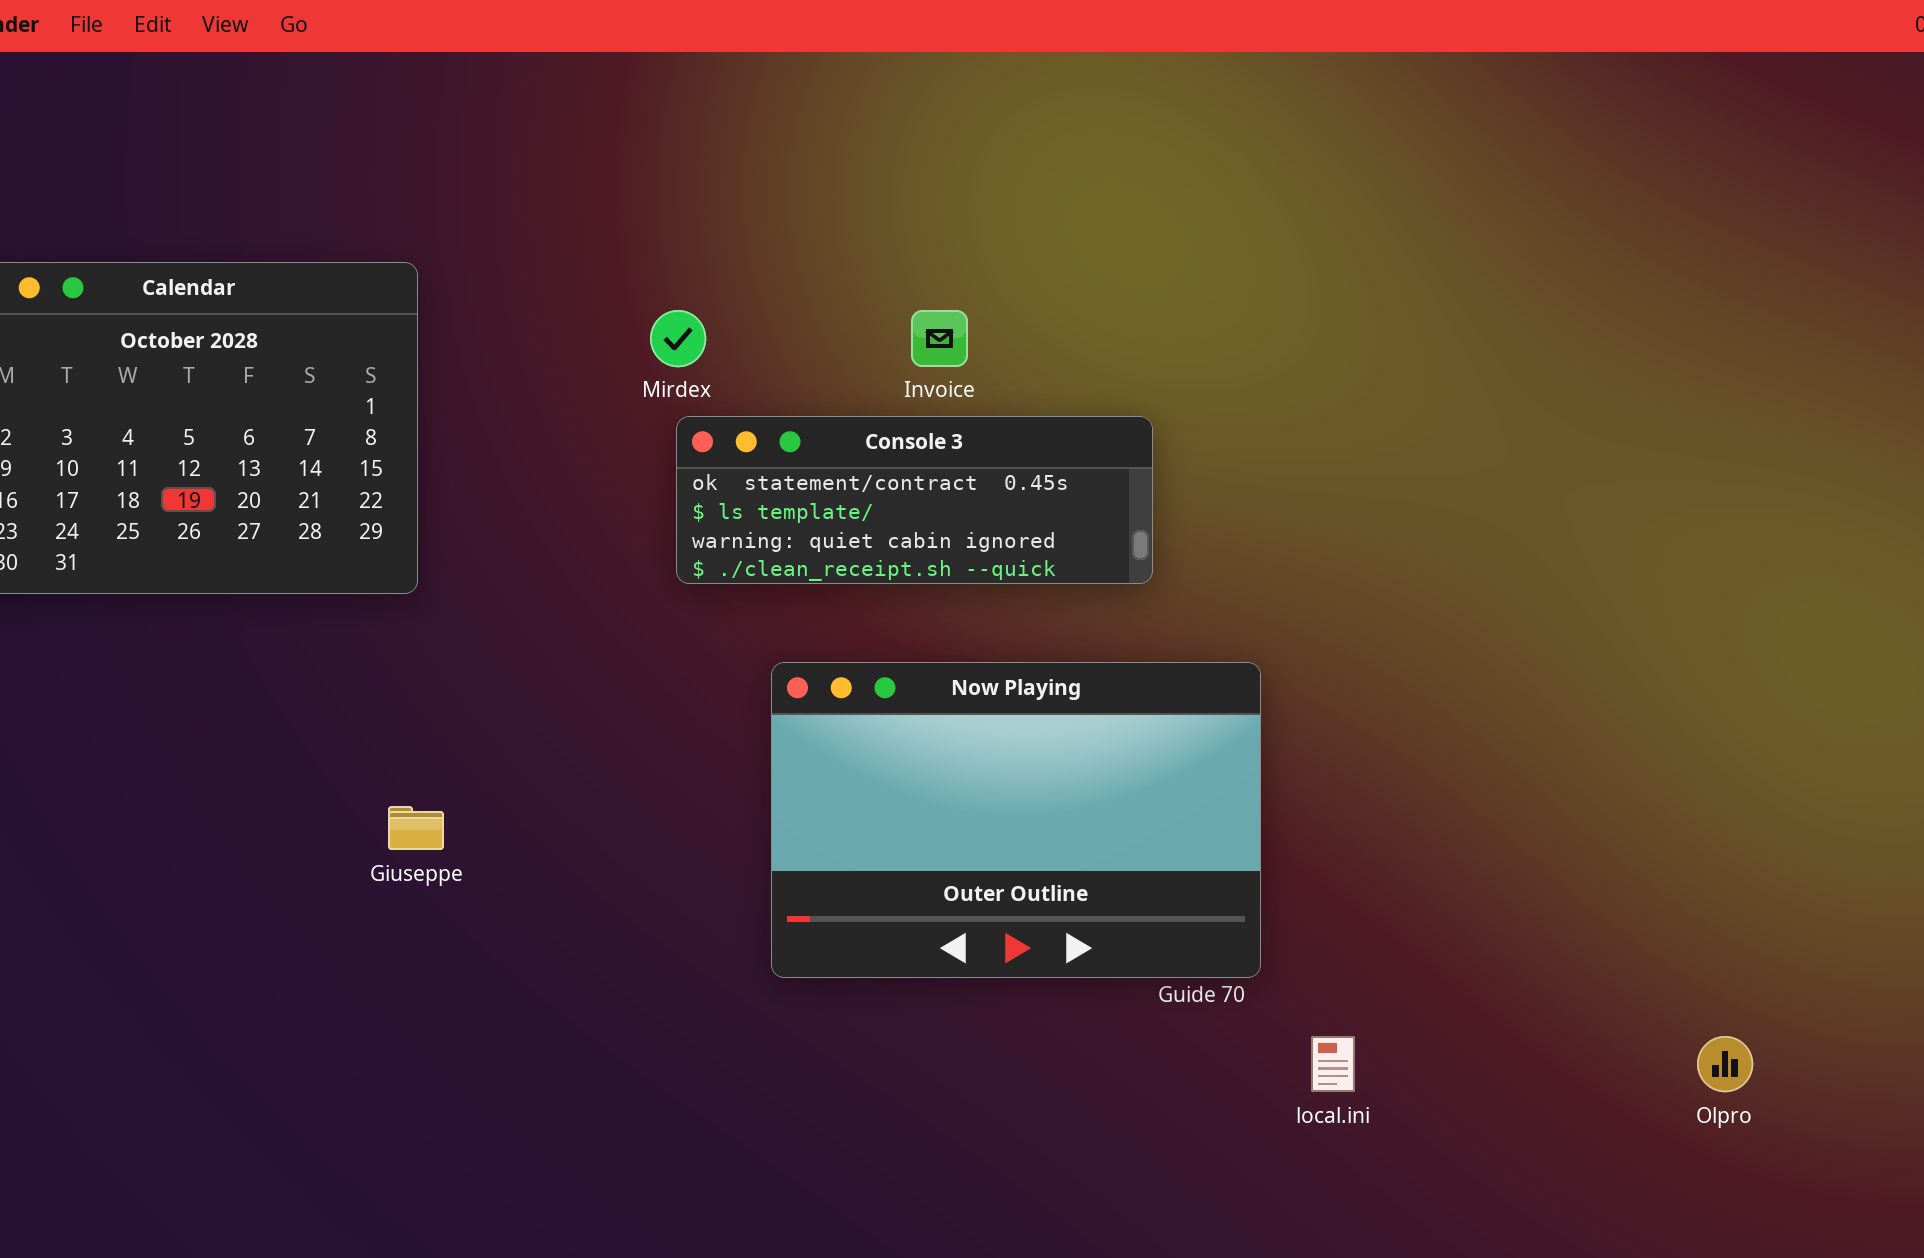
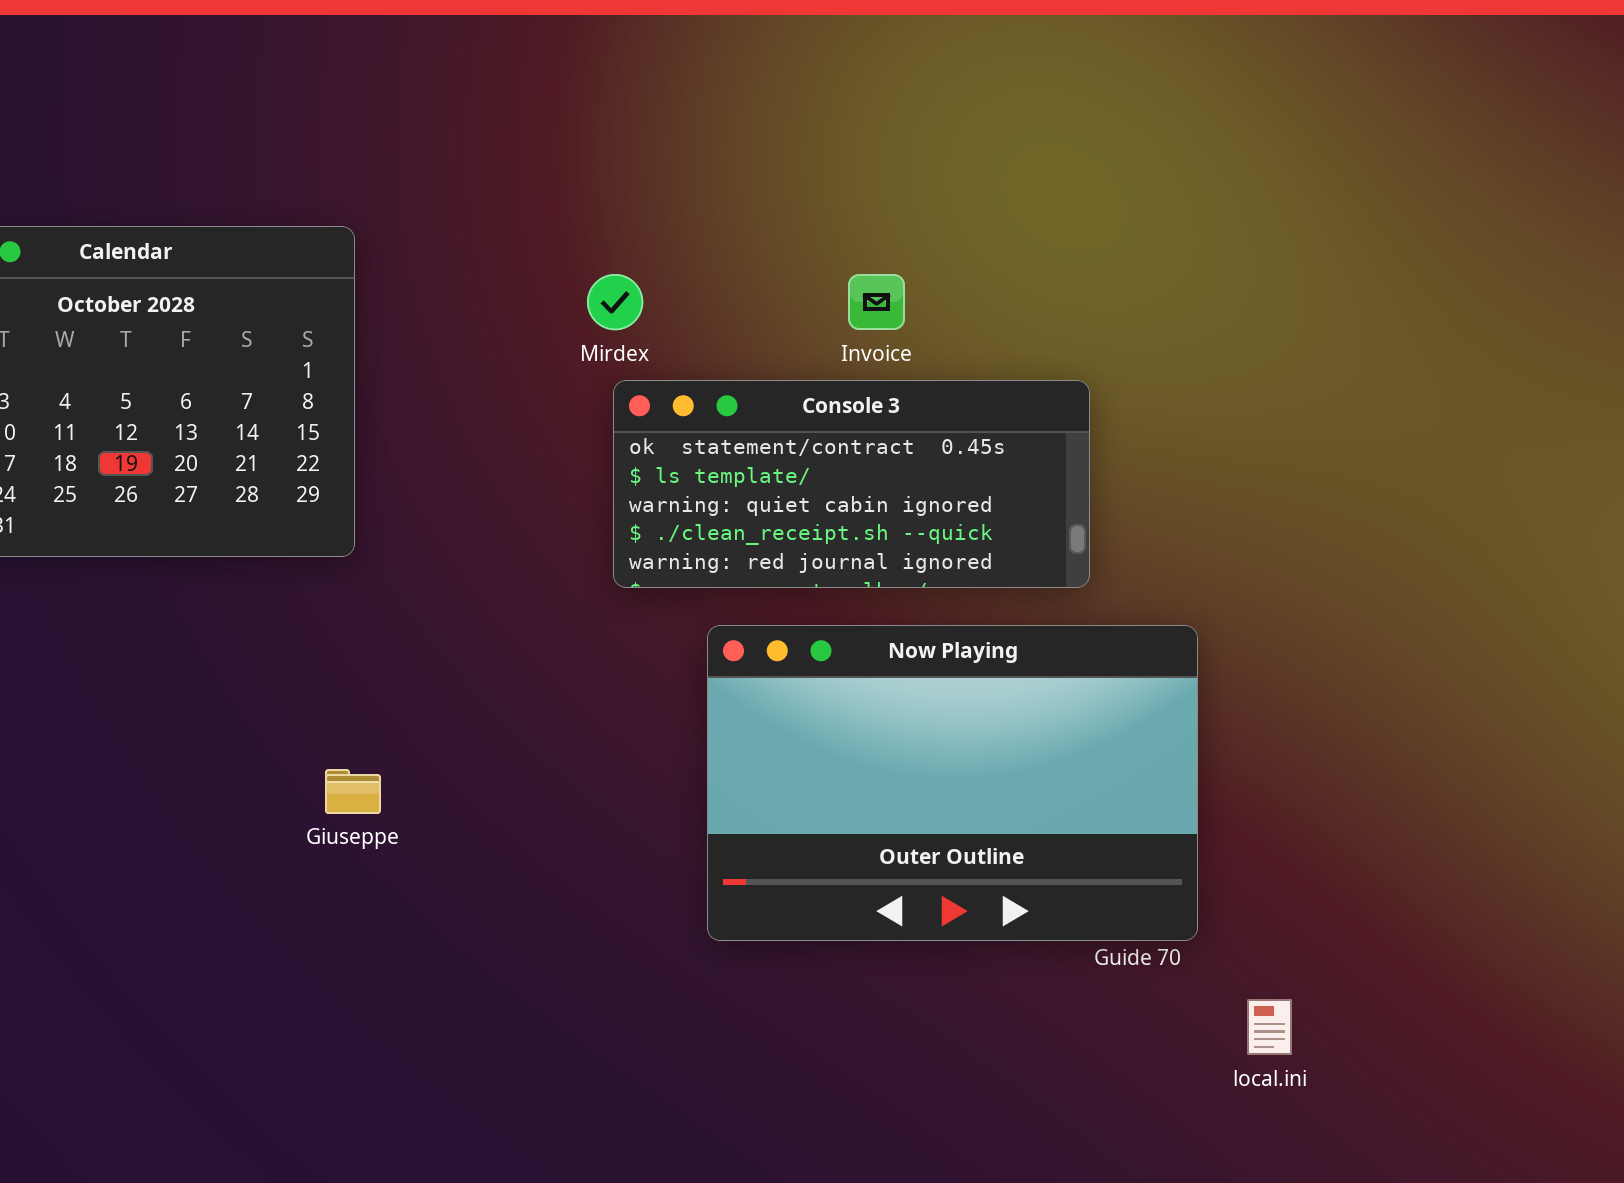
Console 3: [676,416,1153,584] -> [613,380,1090,588], resized

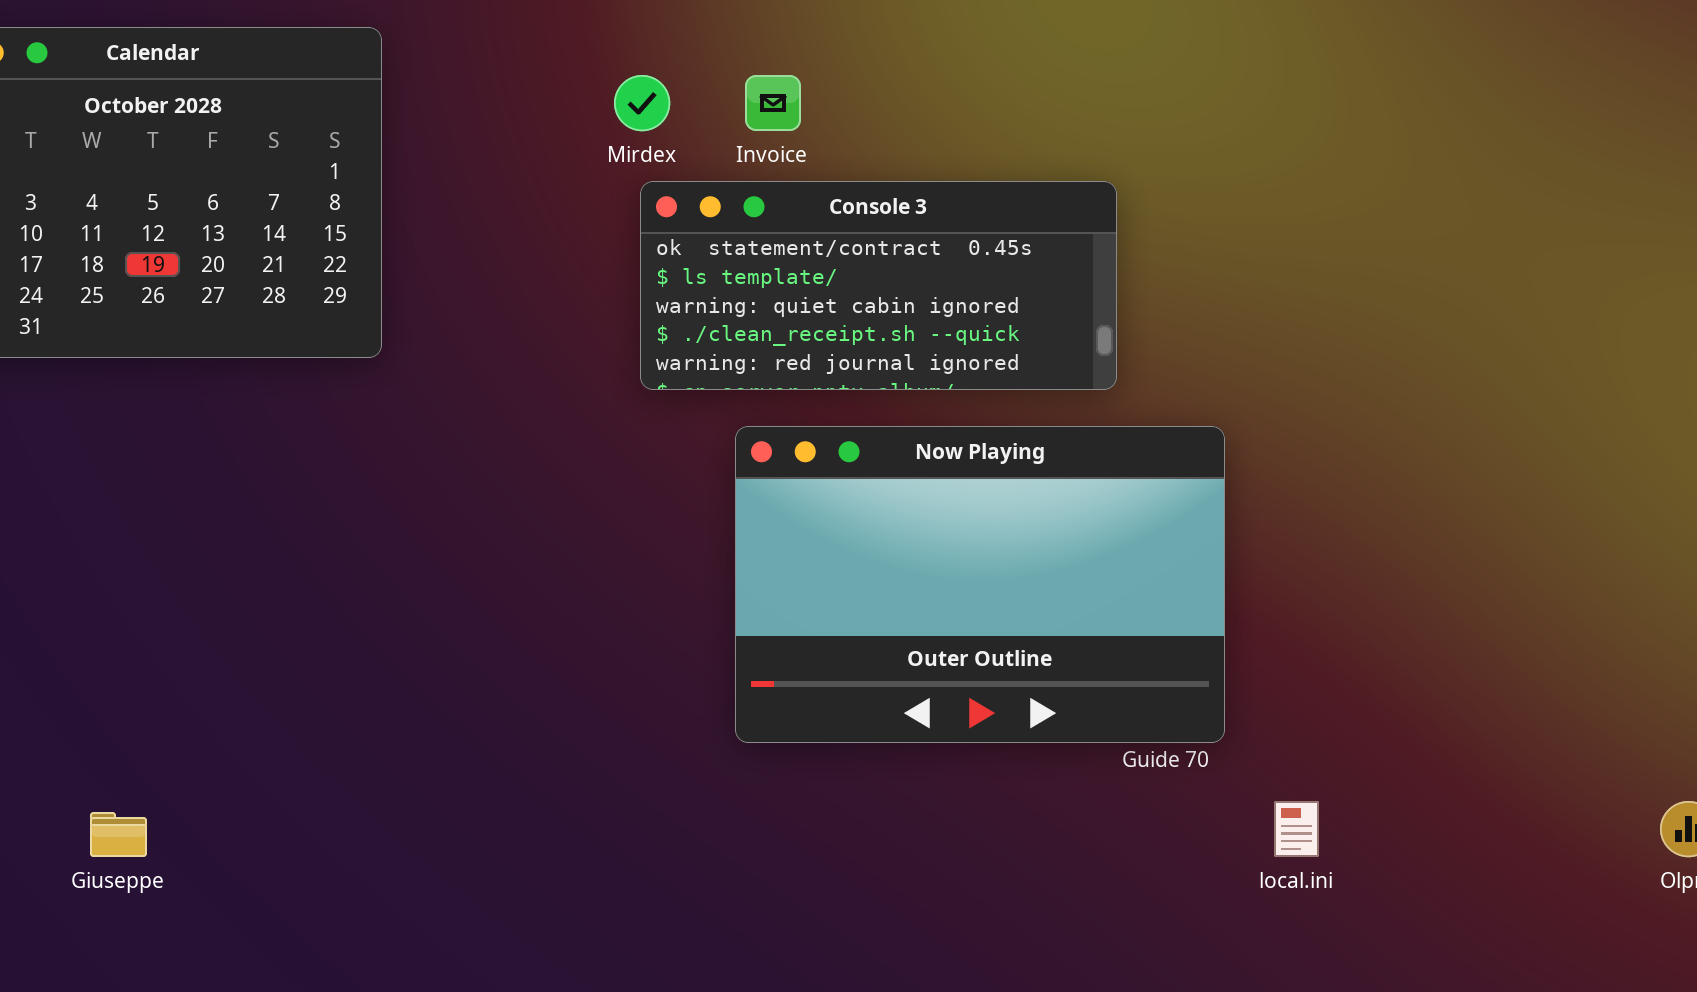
Invoice: [848,274,905,330] -> [745,75,801,131], moved
Giuseppe: [325,769,381,814] -> [90,812,147,857], moved

